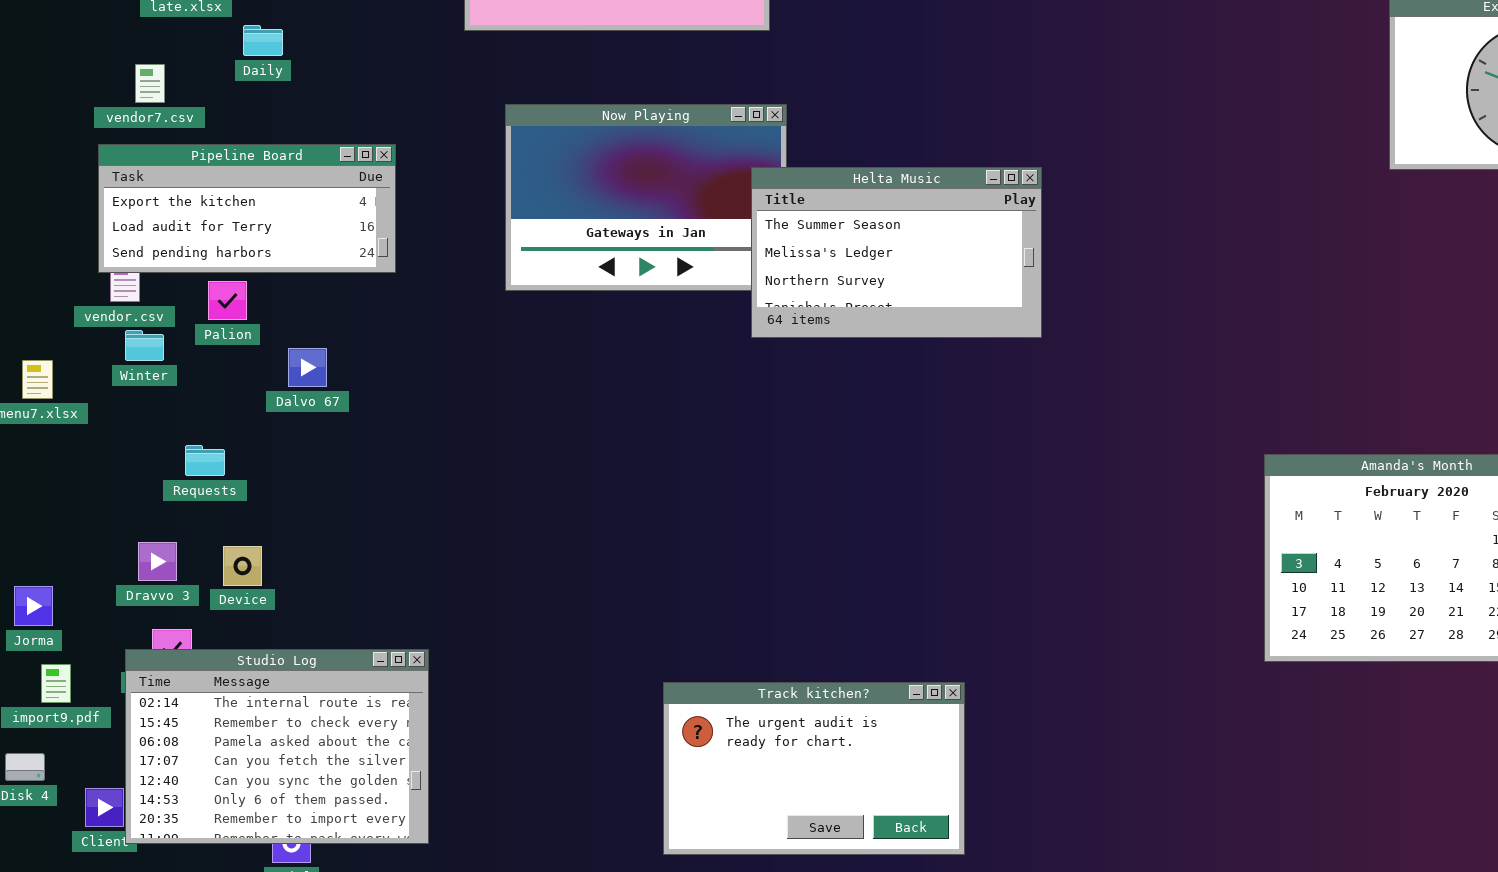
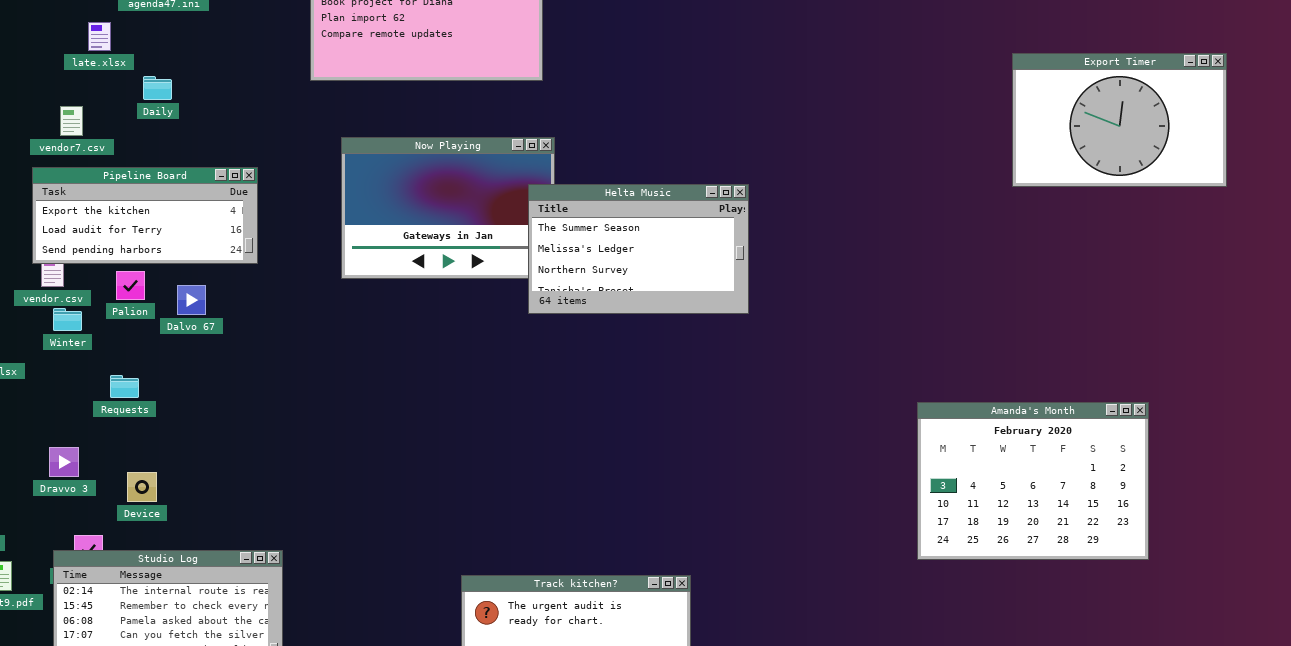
Dalvo 67: [288,348,327,387] -> [177,285,206,315], moved
Requests: [185,445,225,476] -> [110,375,139,398], moved
Dravvo 3: [138,542,177,581] -> [49,447,79,477], moved

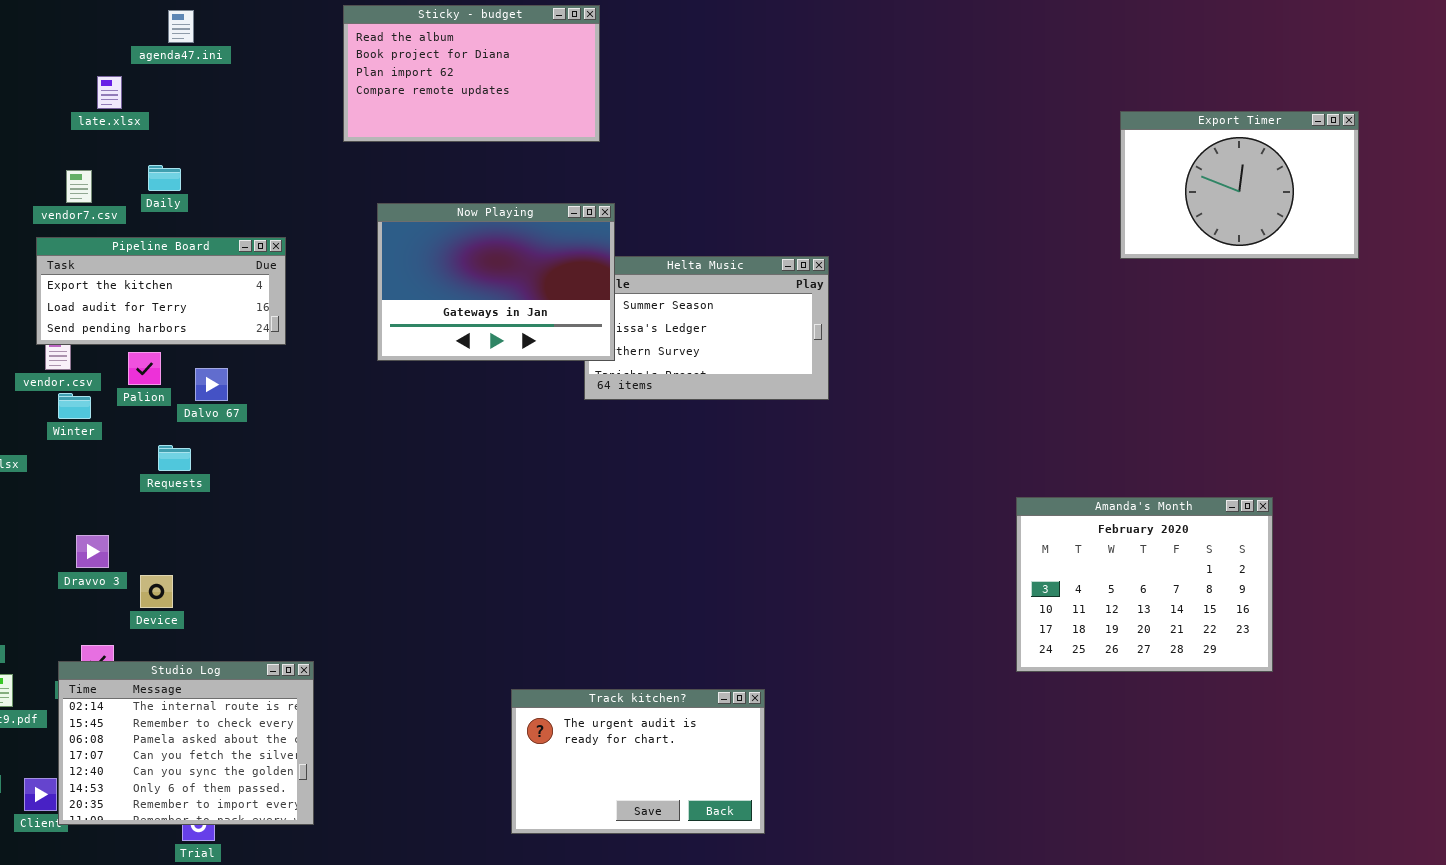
Daily: [143,76,172,100] -> [148,165,181,191], moved
Now Playing: [341,137,555,279] -> [377,203,615,361], raised
Requests: [110,375,139,398] -> [158,445,191,471], moved
Dravvo 3: [49,447,79,477] -> [76,535,109,568], moved

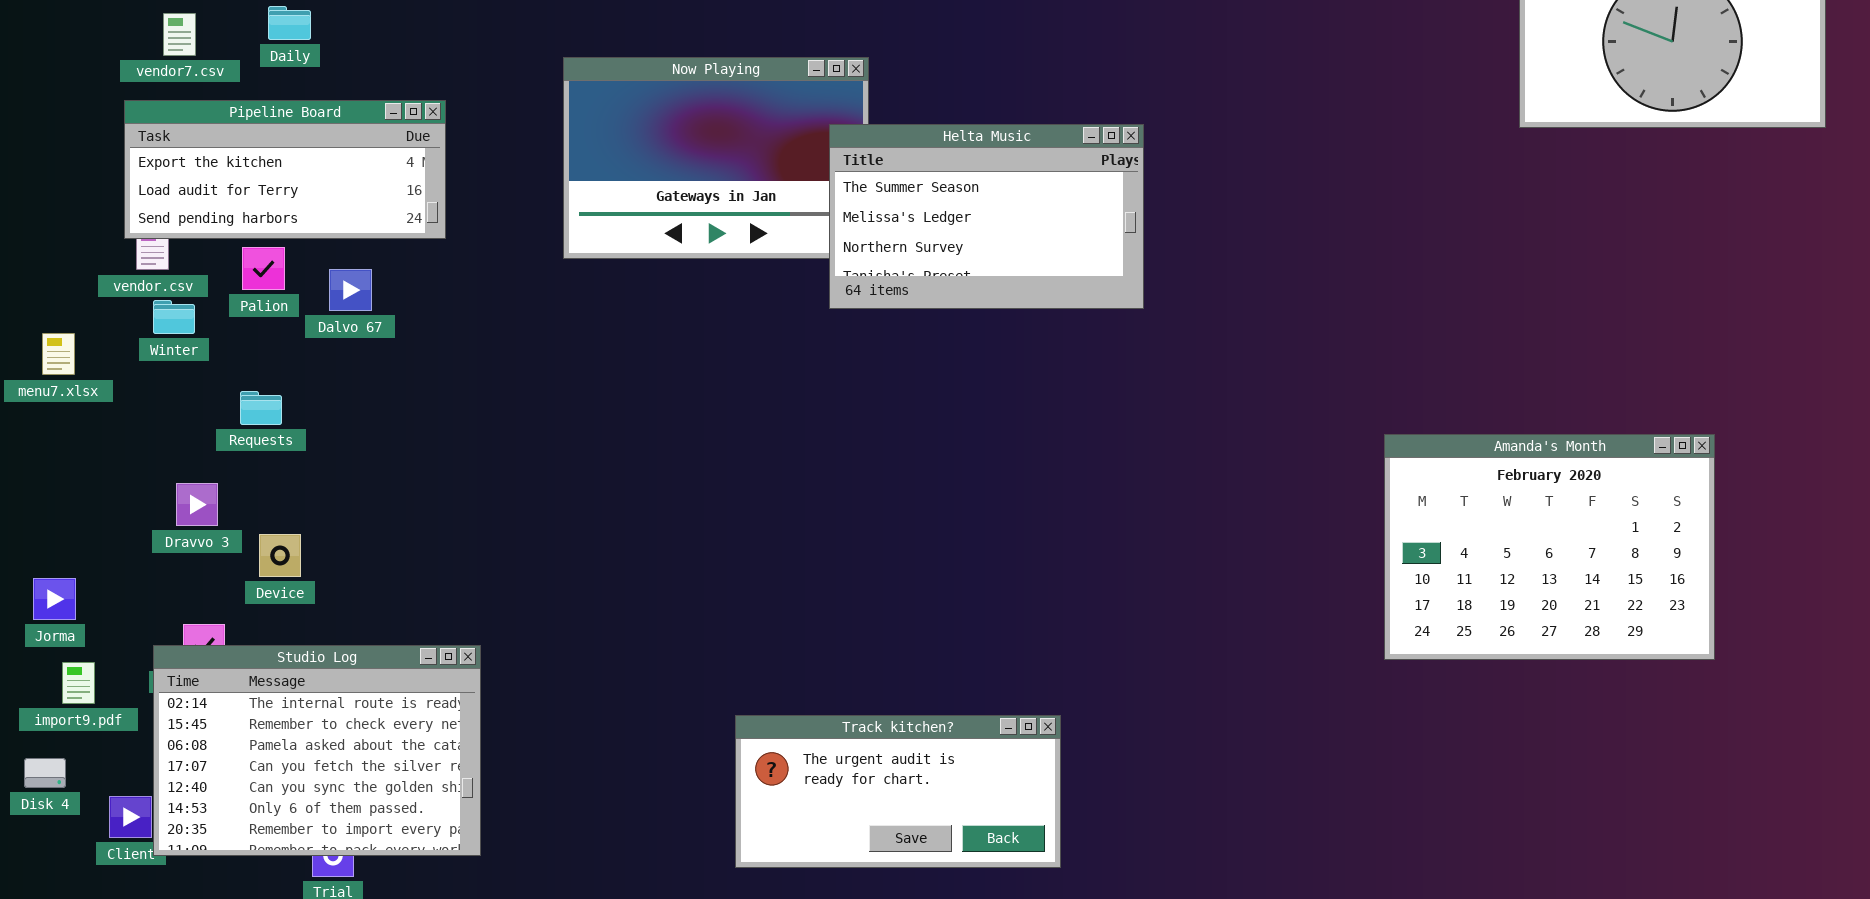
Helta Music: [584,256,829,400] -> [829,124,1144,309], raised
Requests: [158,445,191,471] -> [240,391,282,425], moved
Track kitchen?: [511,689,765,834] -> [735,715,1061,868], resized

